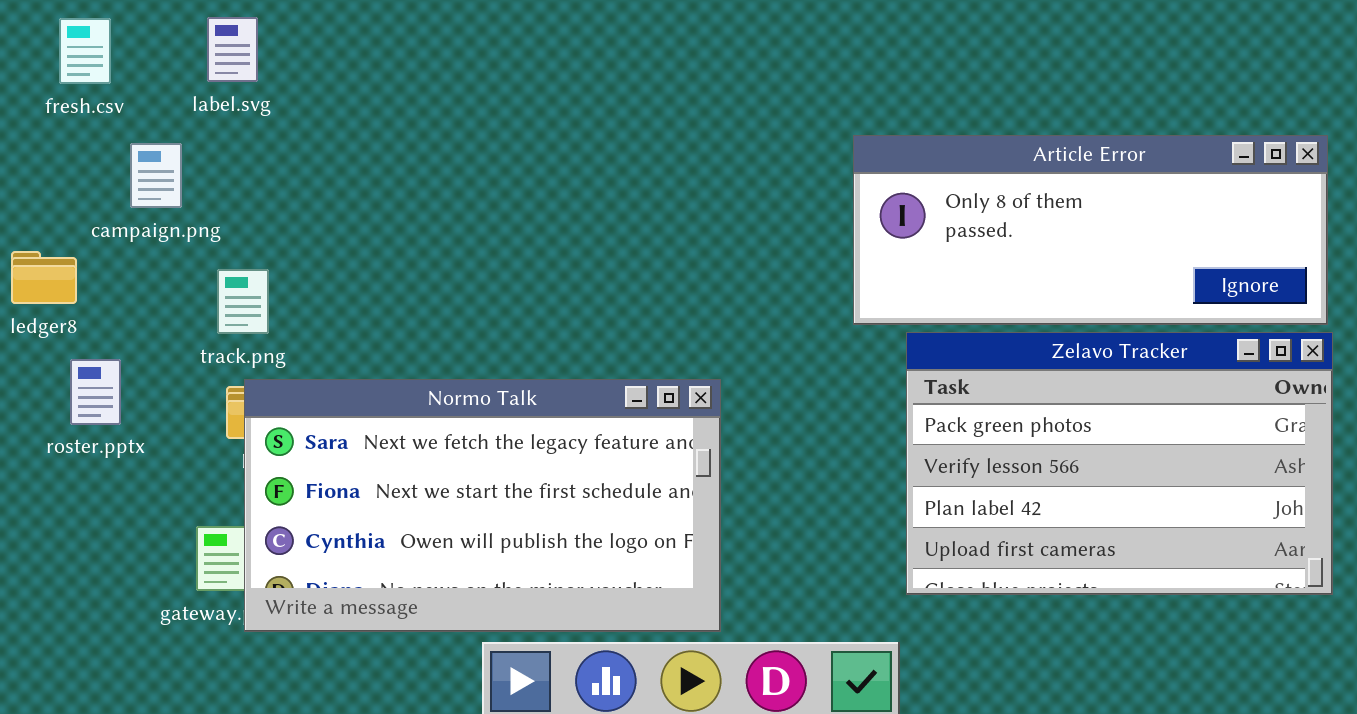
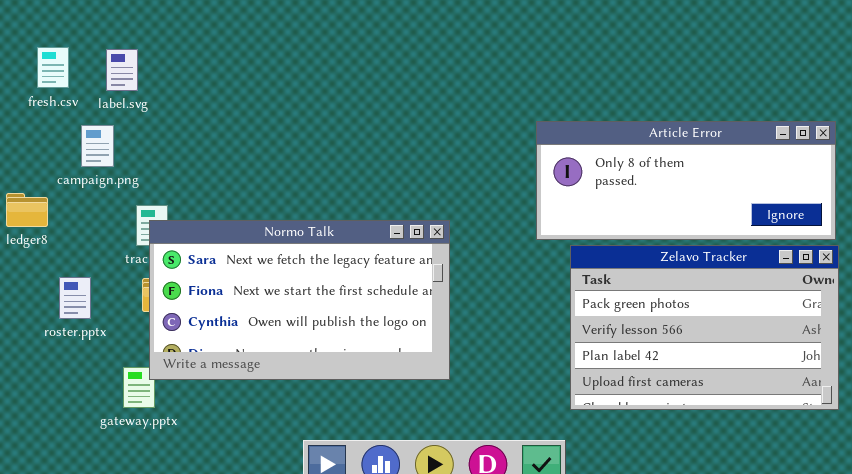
label.svg: [207,17,258,82] -> [106,49,138,91], moved
roster.pptx: [70,359,121,425] -> [59,277,91,319], moved
Normo Talk: [244,379,721,632] -> [149,220,450,380], moved

